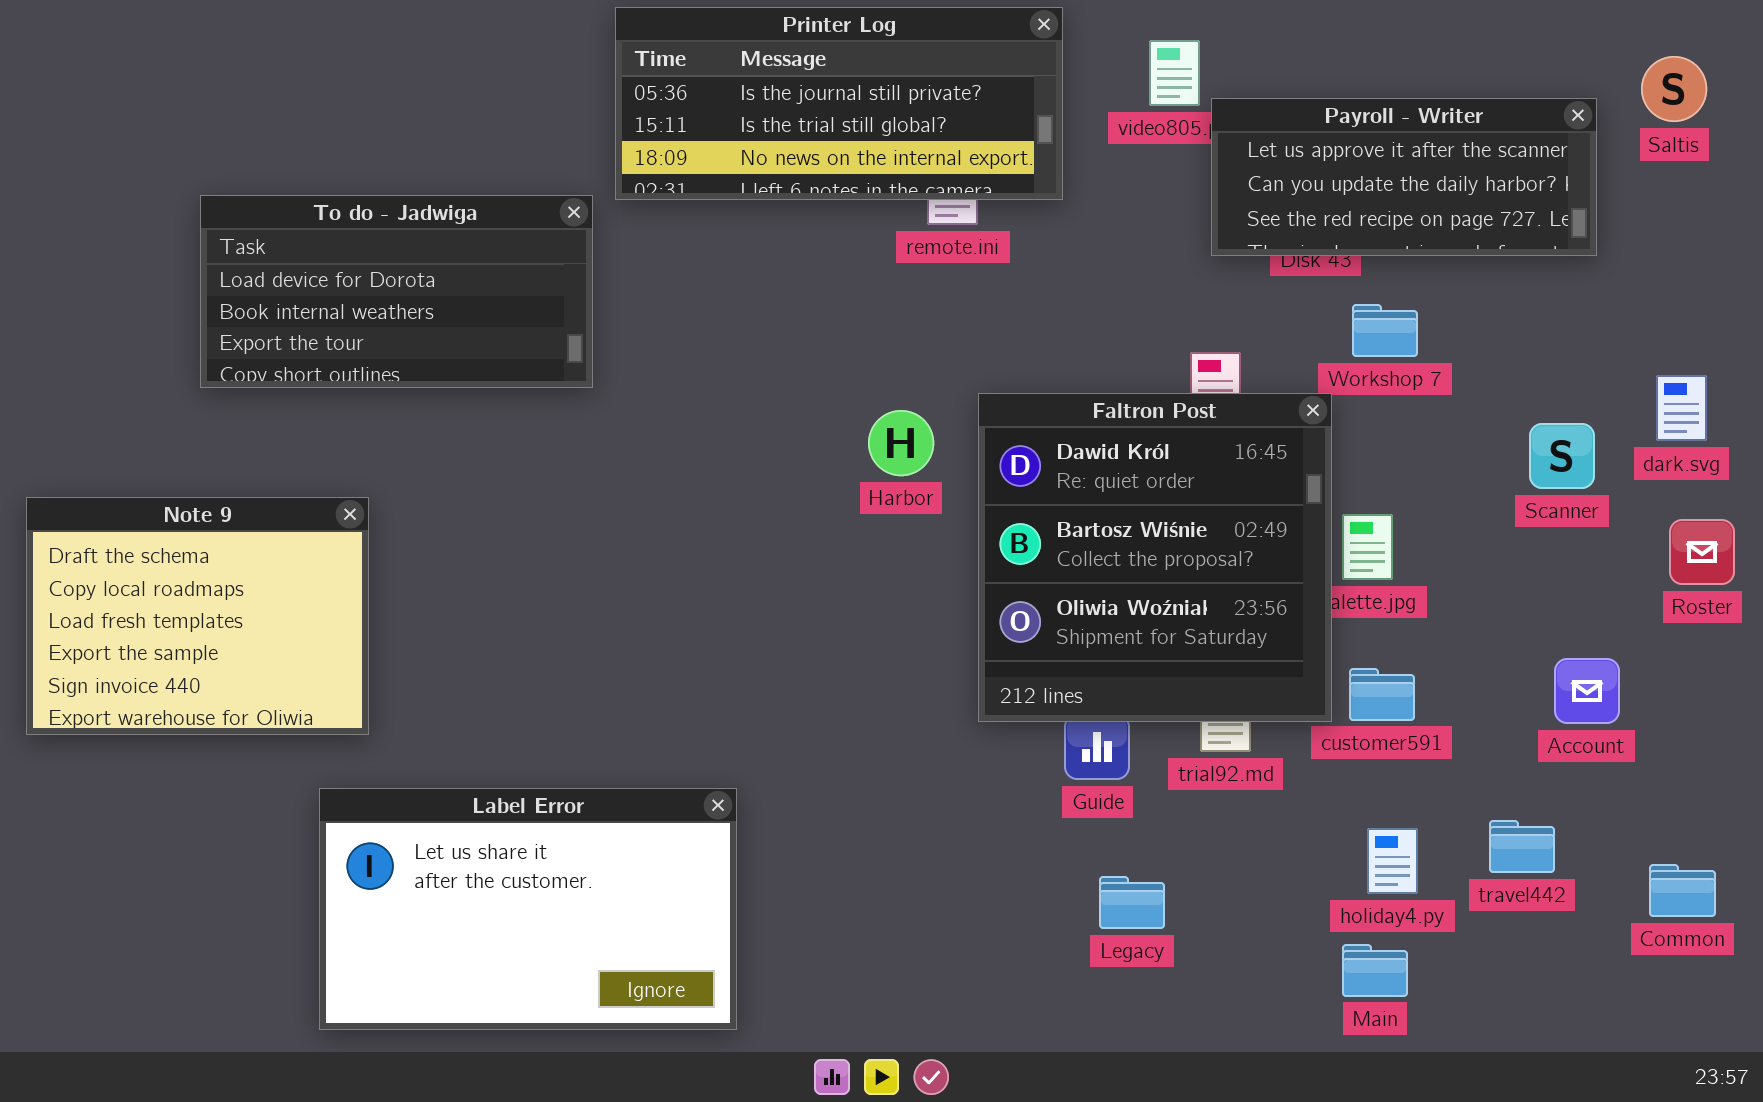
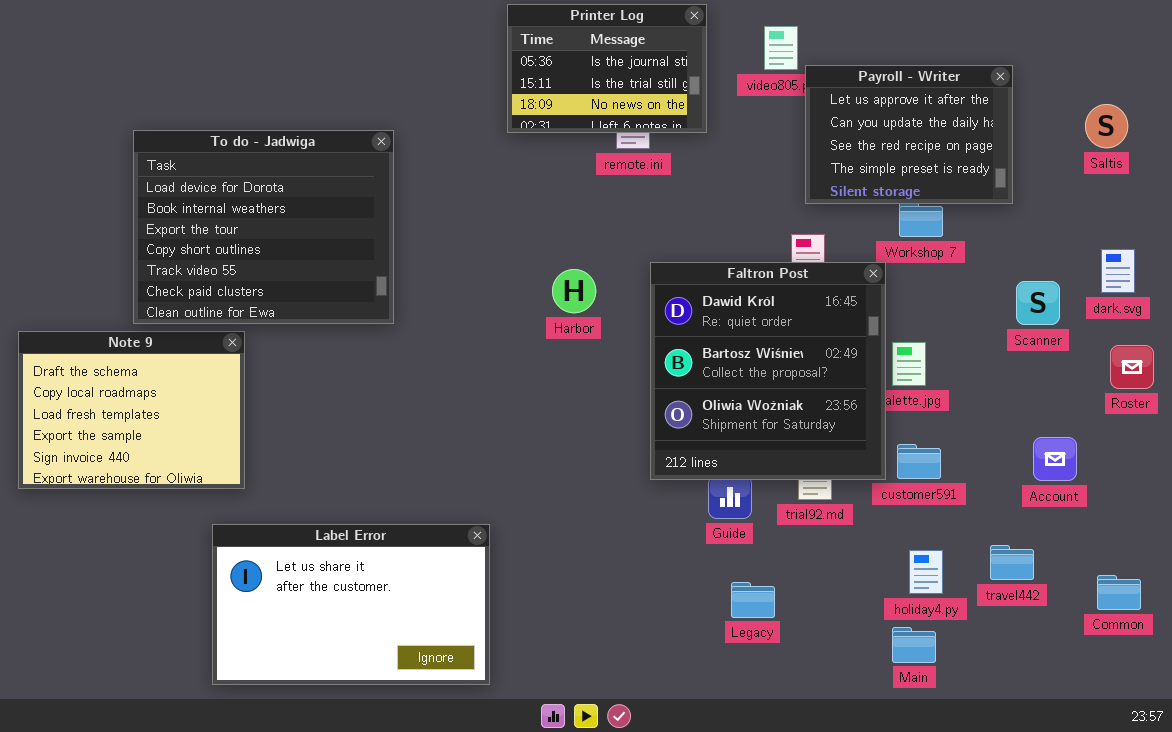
Printer Log: [615,7,1063,200] -> [507,4,707,133], resized
Saltis: [1641,56,1707,122] -> [1085,104,1128,148], moved
Payroll - Writer: [1211,98,1597,256] -> [805,65,1013,204], resized
To do - Jadwiga: [200,195,593,388] -> [133,130,394,324], resized
Harbor: [868,410,934,476] -> [552,269,596,313], moved

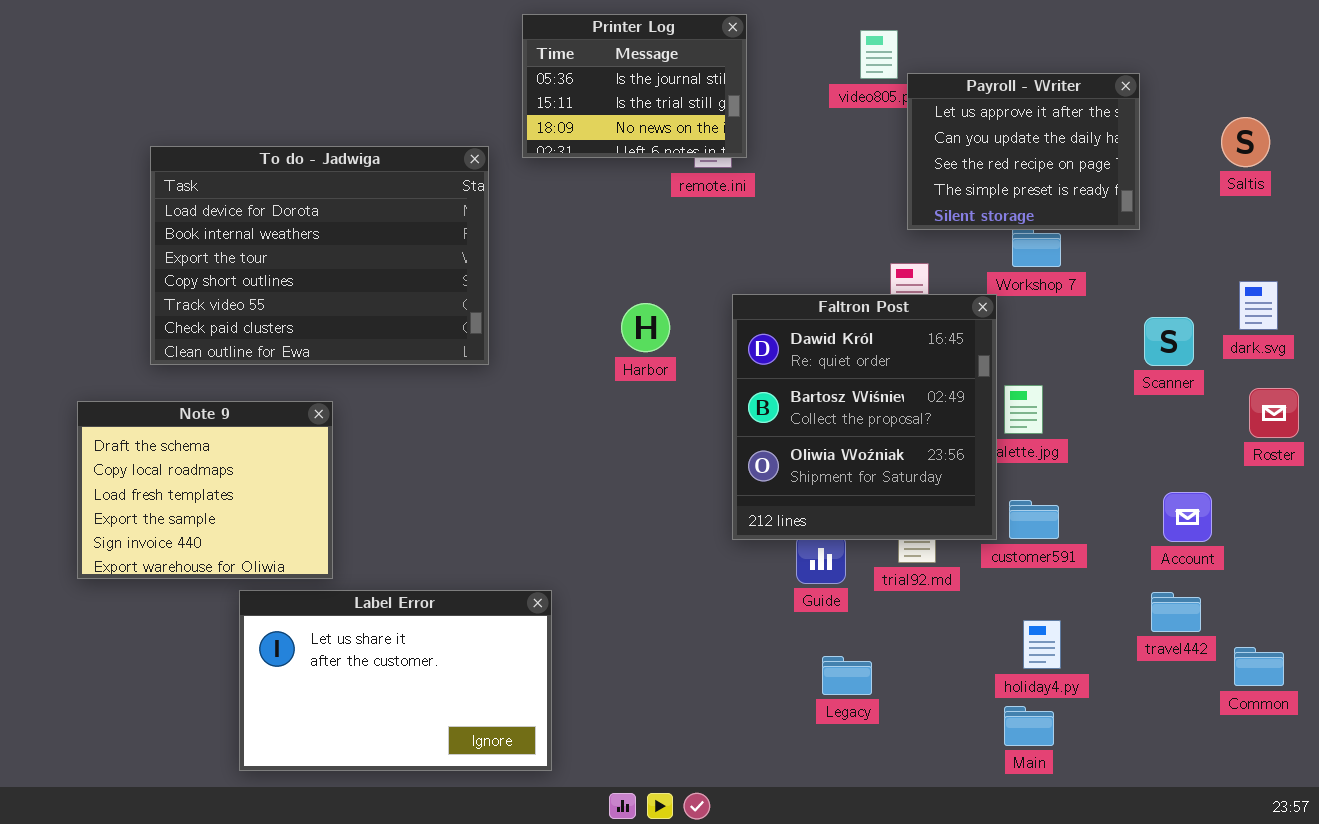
Printer Log: [507,4,707,133] -> [522,14,747,158], moved
To do - Jadwiga: [133,130,394,324] -> [150,146,489,365], resized
Note 9: [18,331,245,489] -> [77,401,333,579], moved
travel442: [990,545,1034,580] -> [1151,592,1201,632], moved

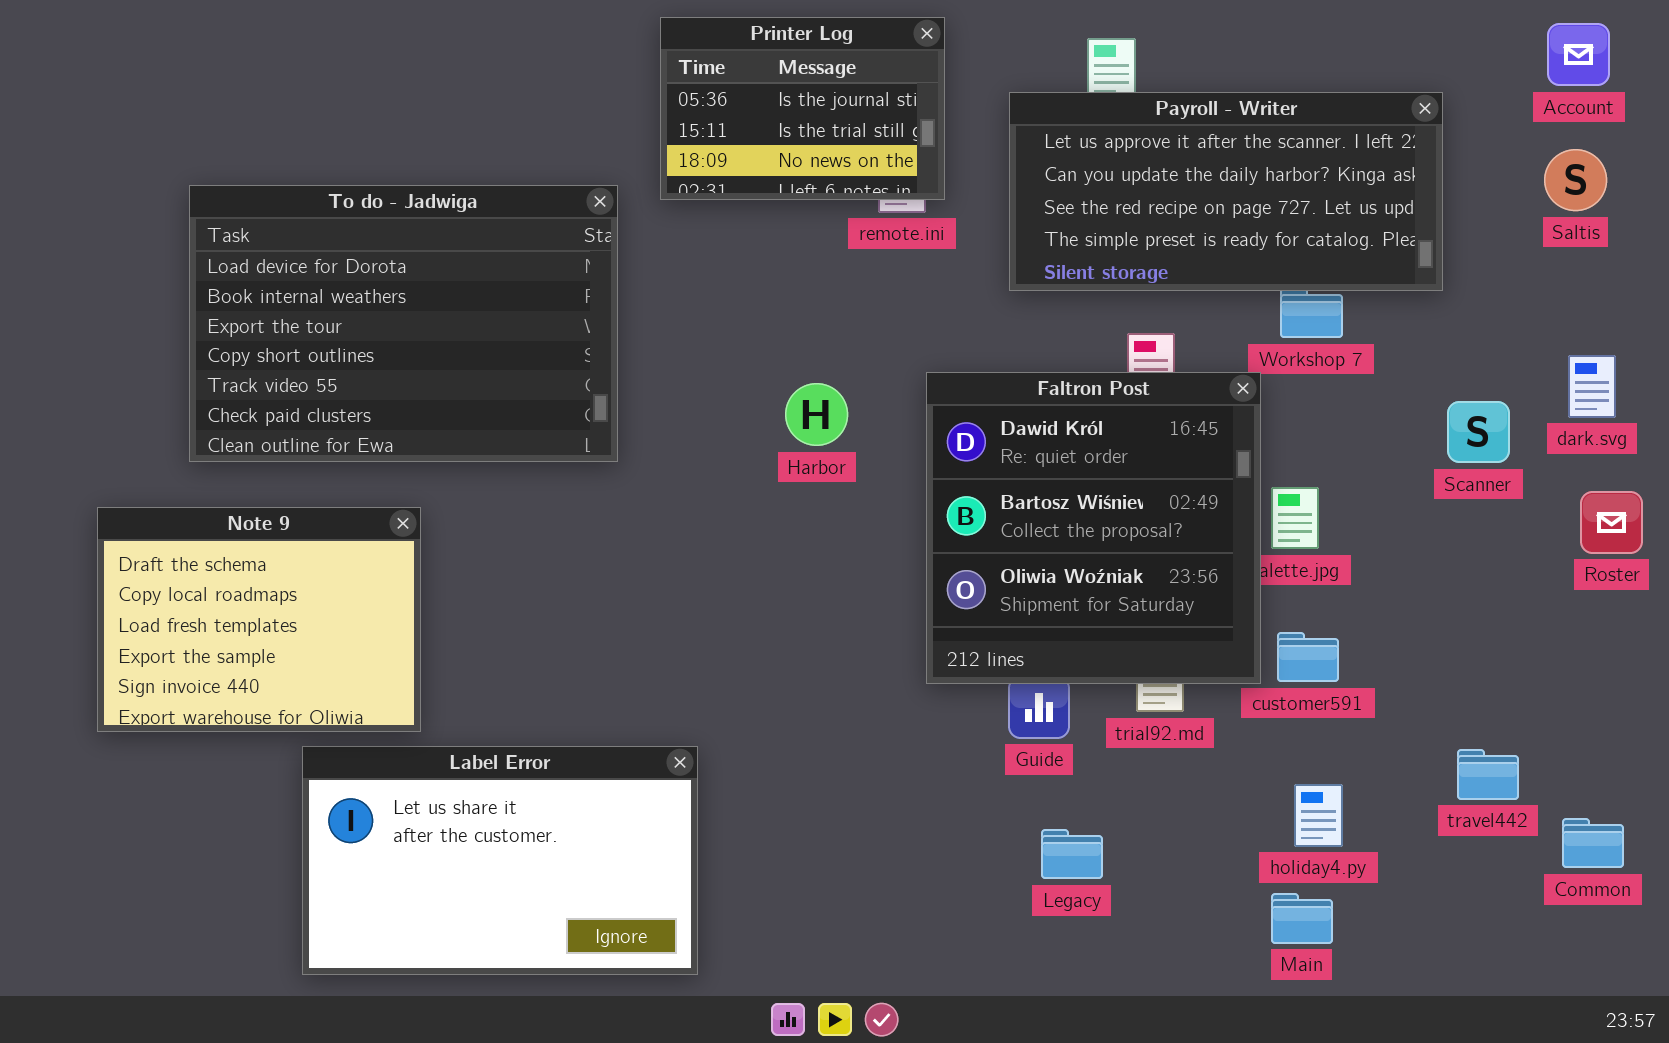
Payroll - Writer: [907,73,1140,230] -> [1009,92,1443,291], resized
Account: [1163,492,1212,542] -> [1547,23,1610,86], moved

